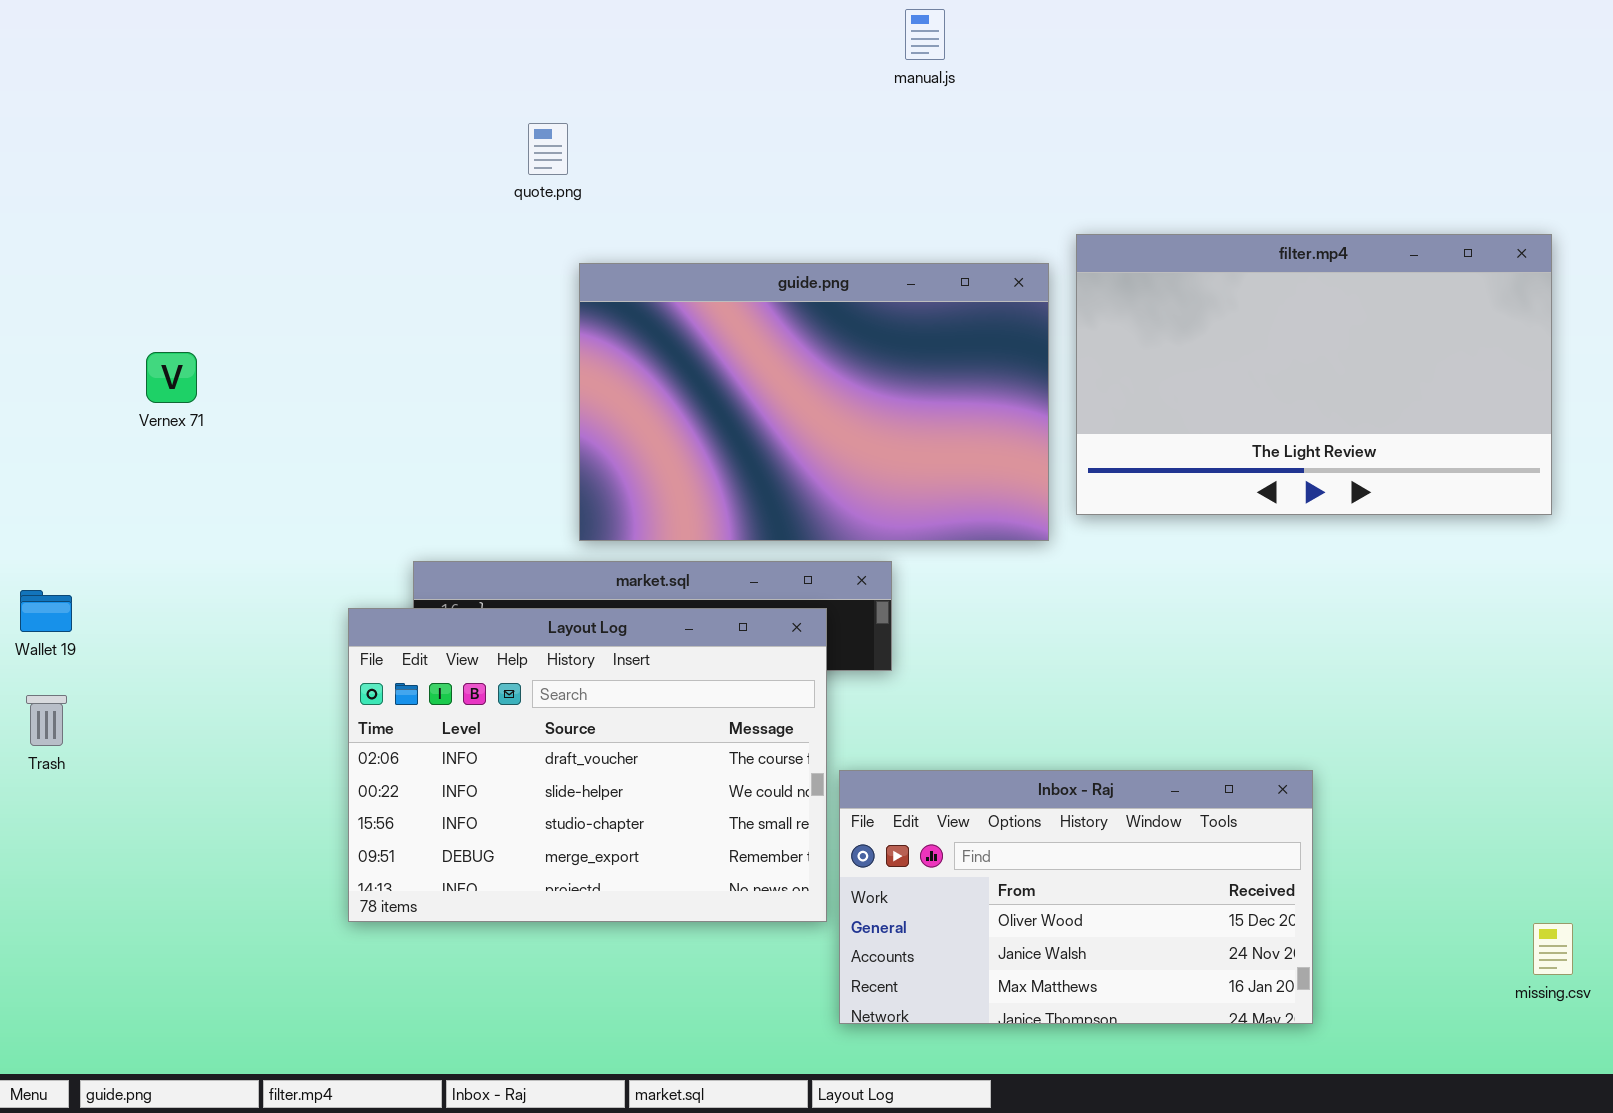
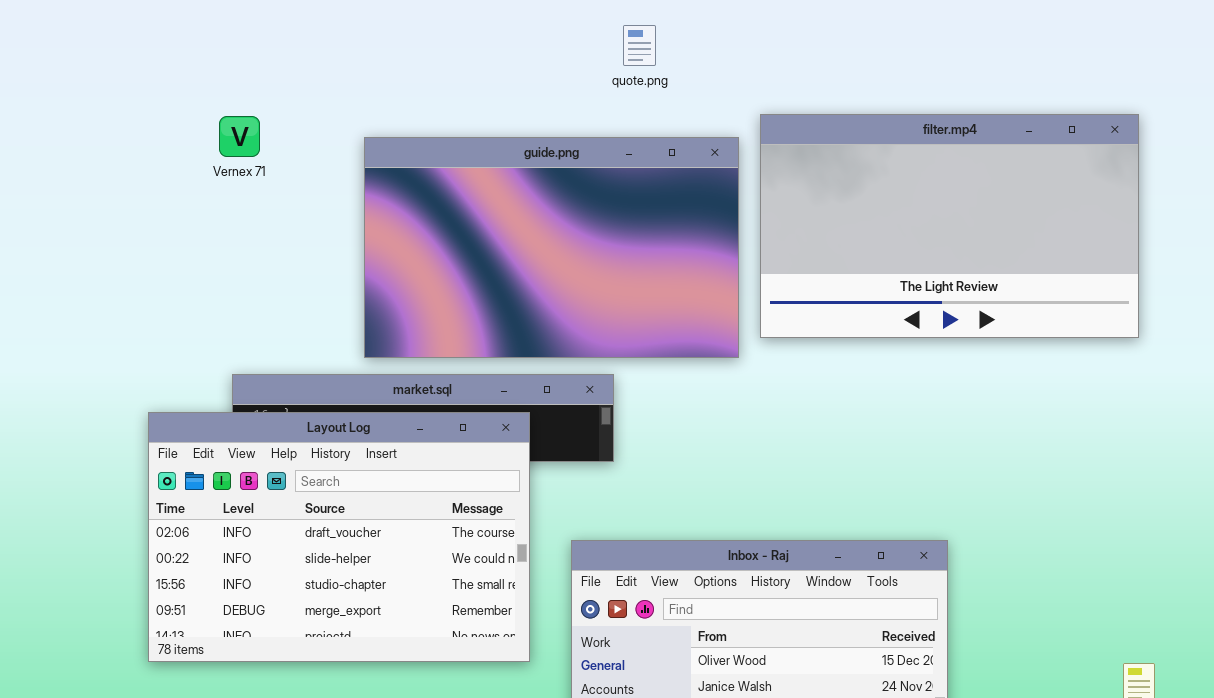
quote.png: [528,123,568,175] -> [623,25,656,66], moved
Vernex 71: [146,352,197,403] -> [219,116,260,157], moved
Layout Log: [348,608,827,922] -> [148,412,530,662], moved

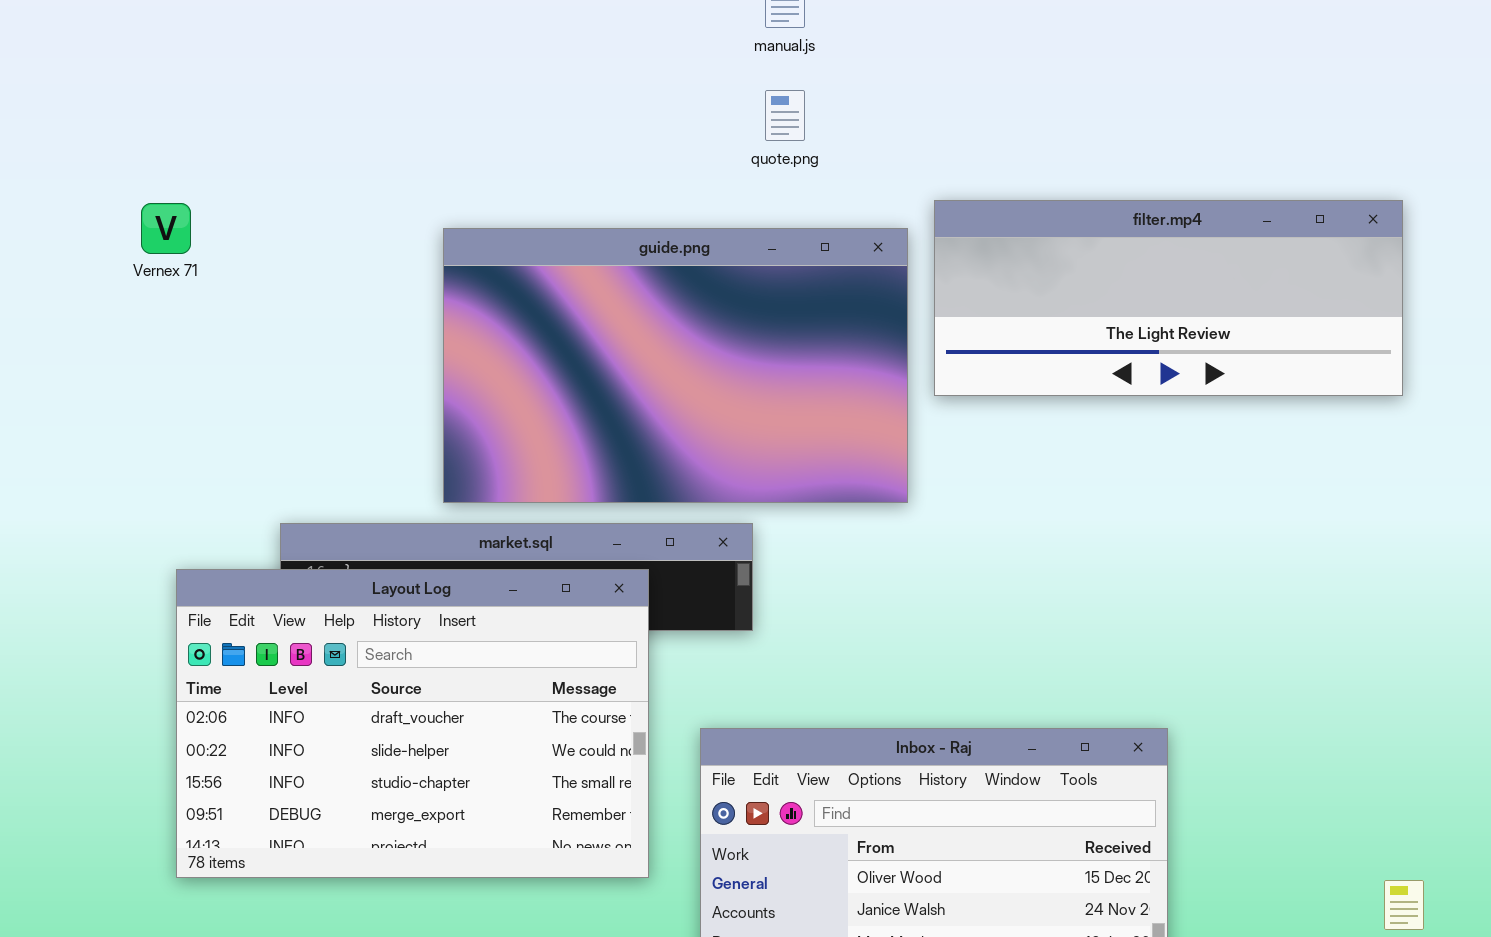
filter.mp4: [760,114,1139,338] -> [934,200,1403,396], resized
Vernex 71: [219,116,260,157] -> [141,203,191,254], moved

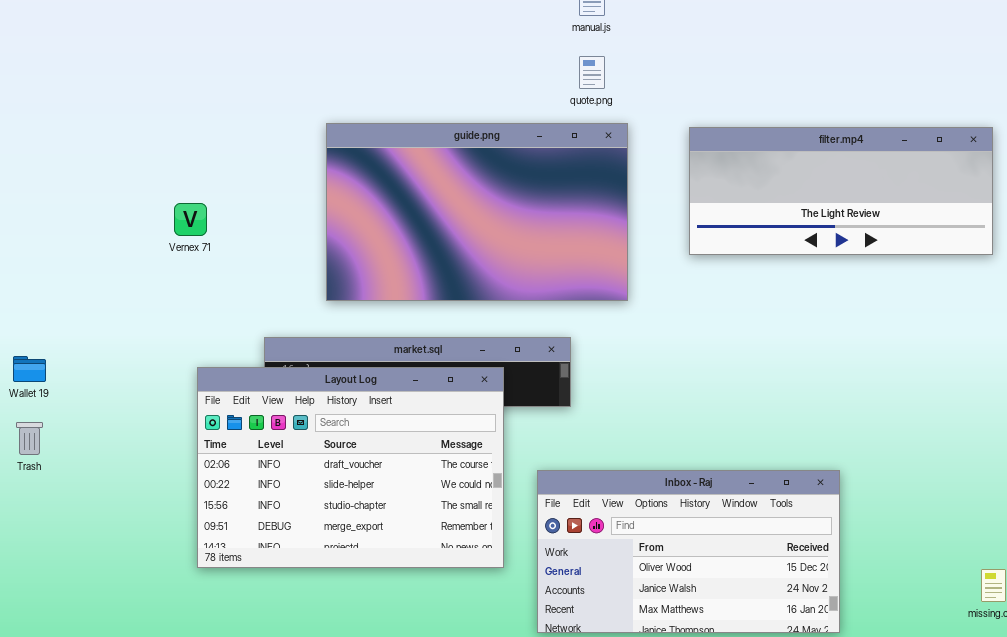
Vernex 71: [141,203,191,254] -> [174,203,207,236], moved
guide.png: [443,228,908,503] -> [326,123,628,301], moved

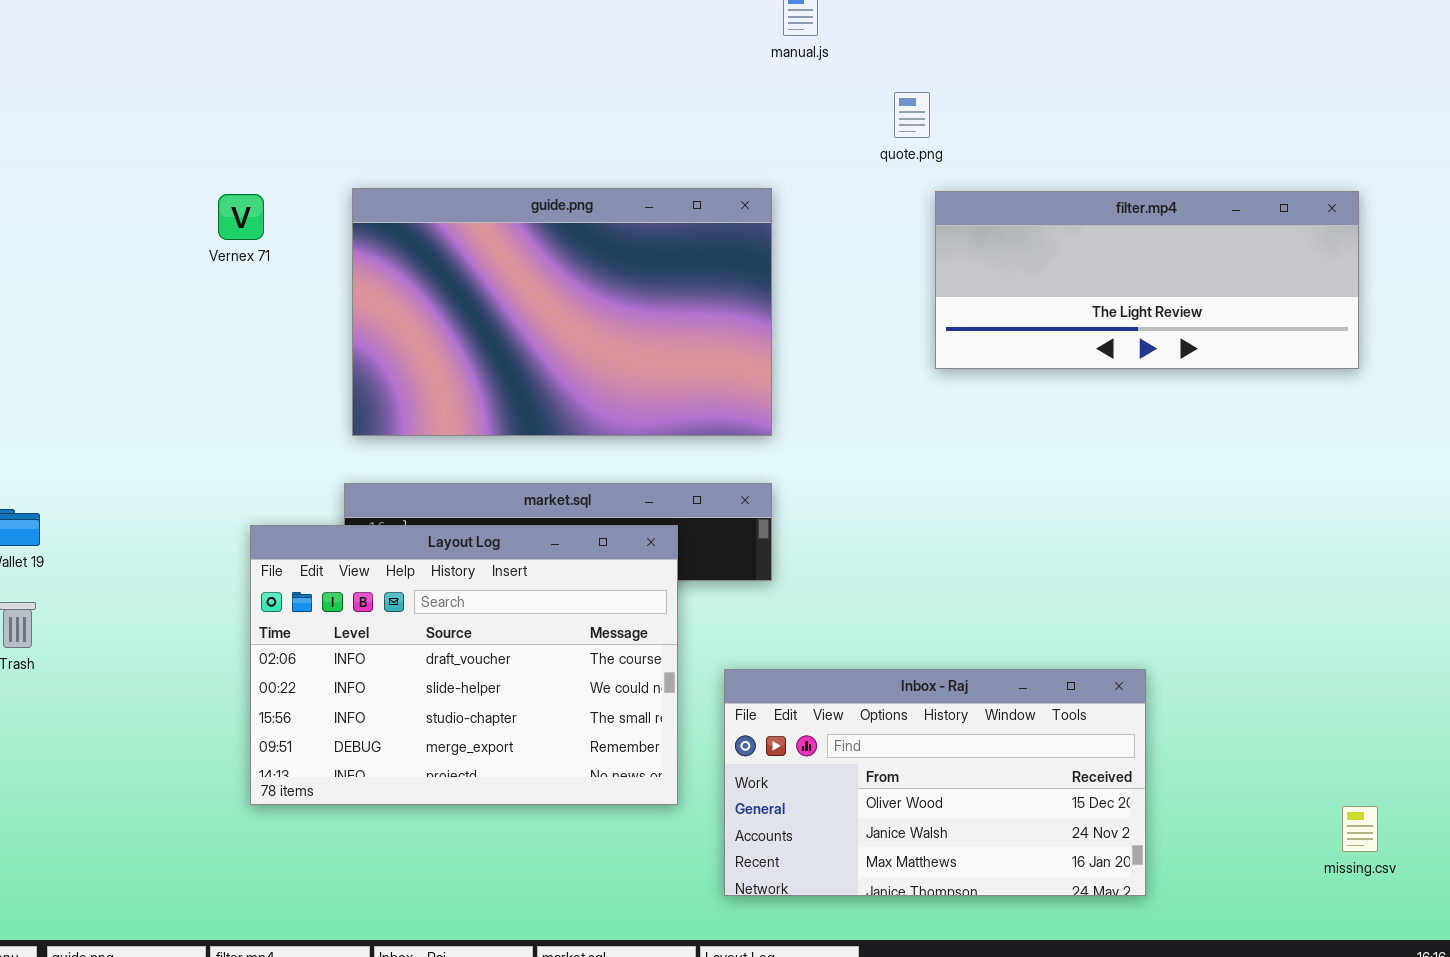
quote.png: [579,56,605,89] -> [894,92,930,138], moved
guide.png: [326,123,628,301] -> [352,188,772,436], moved
Vernex 71: [174,203,207,236] -> [218,194,264,240], moved

